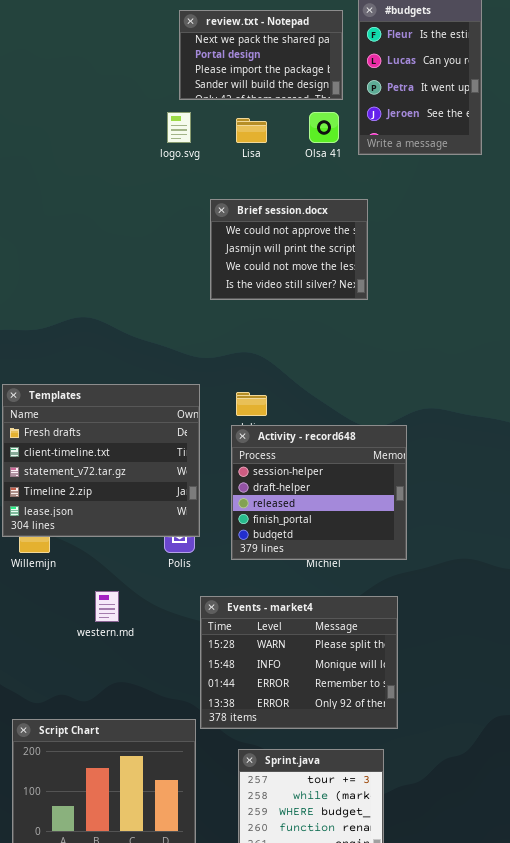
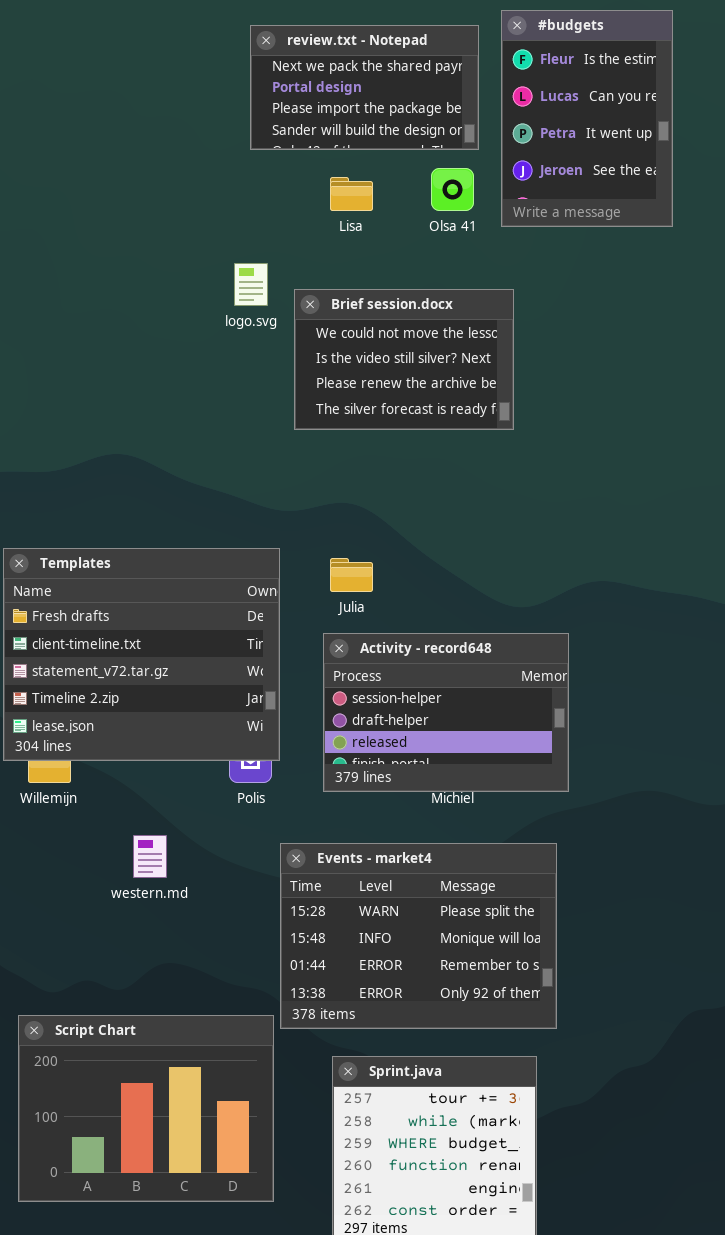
logo.svg: [167,112,191,143] -> [234,263,268,306], moved
Brief session.docx: [210,199,368,300] -> [294,289,514,430], scrolled down 2 rows
Activity - record648: [231,425,407,560] -> [323,633,569,792], resized

